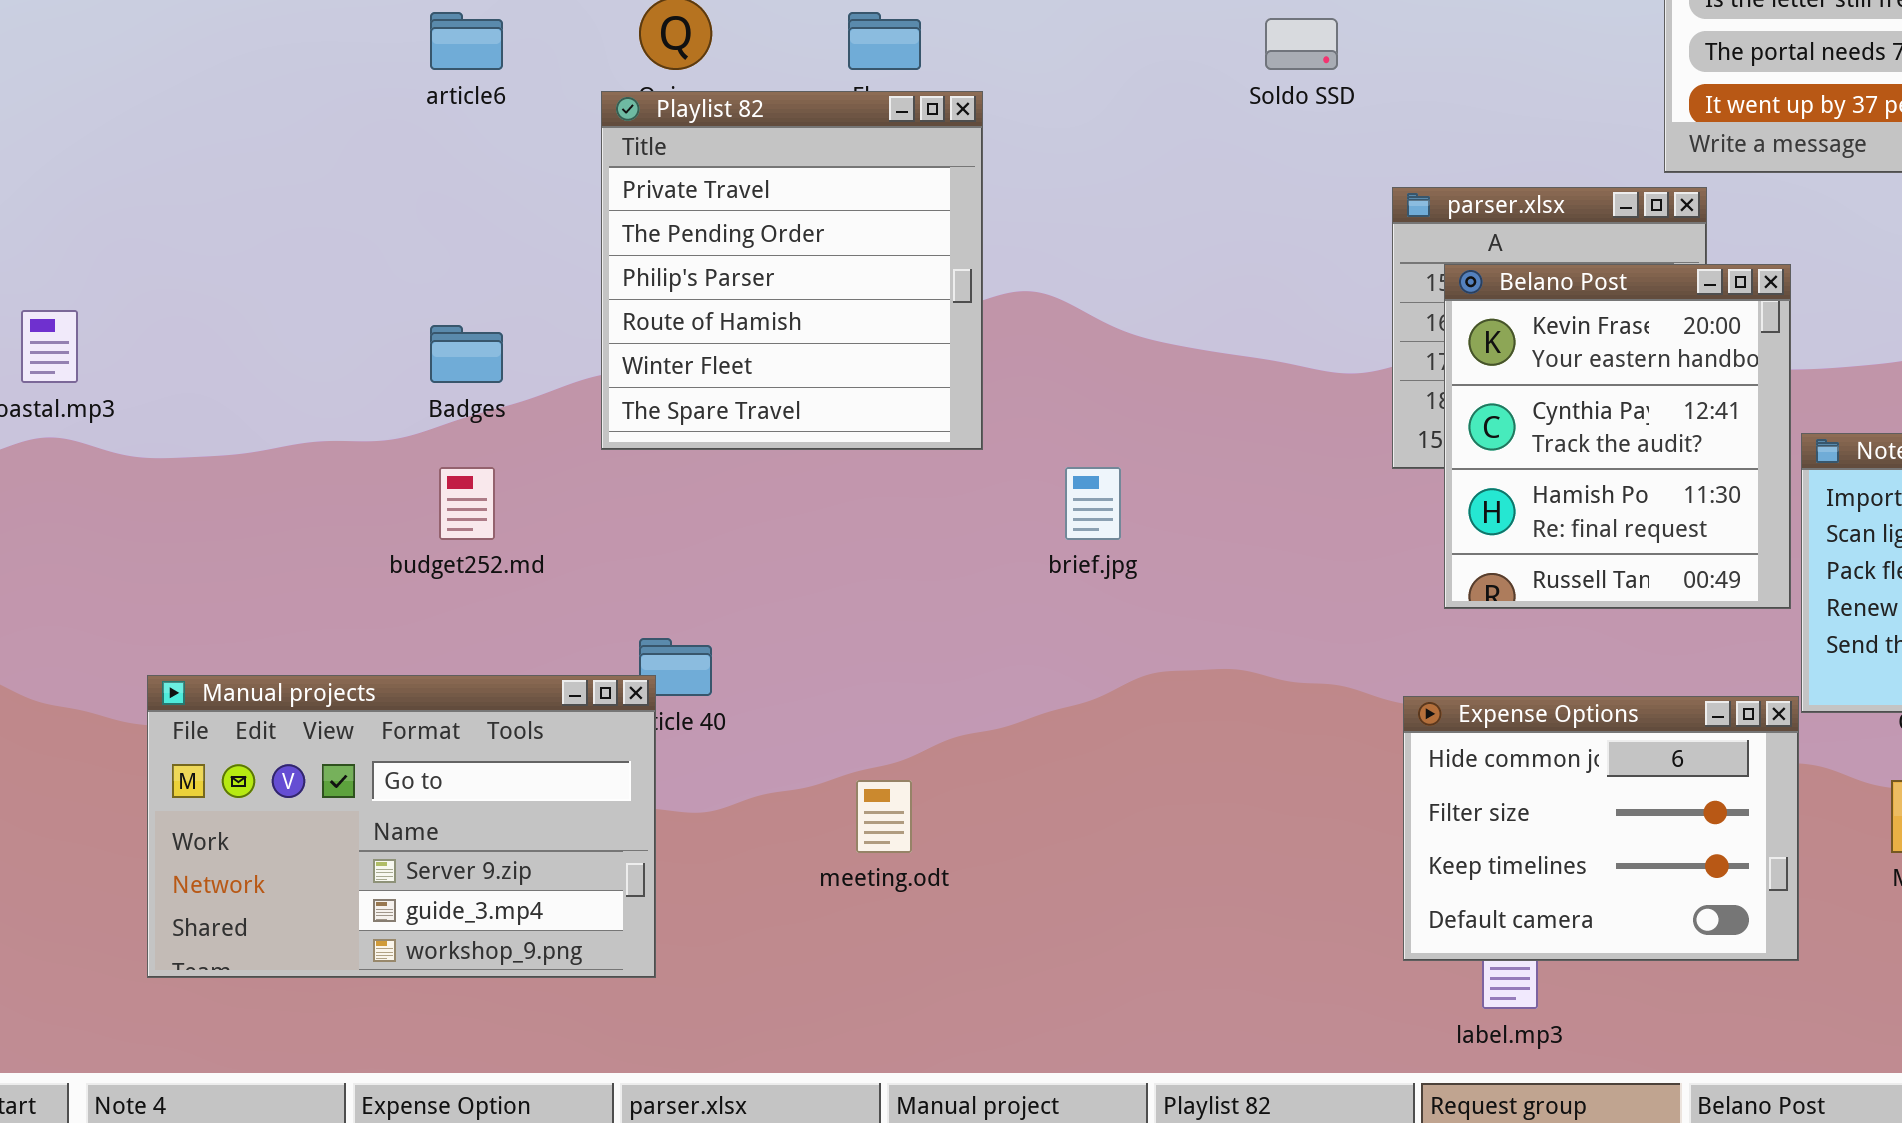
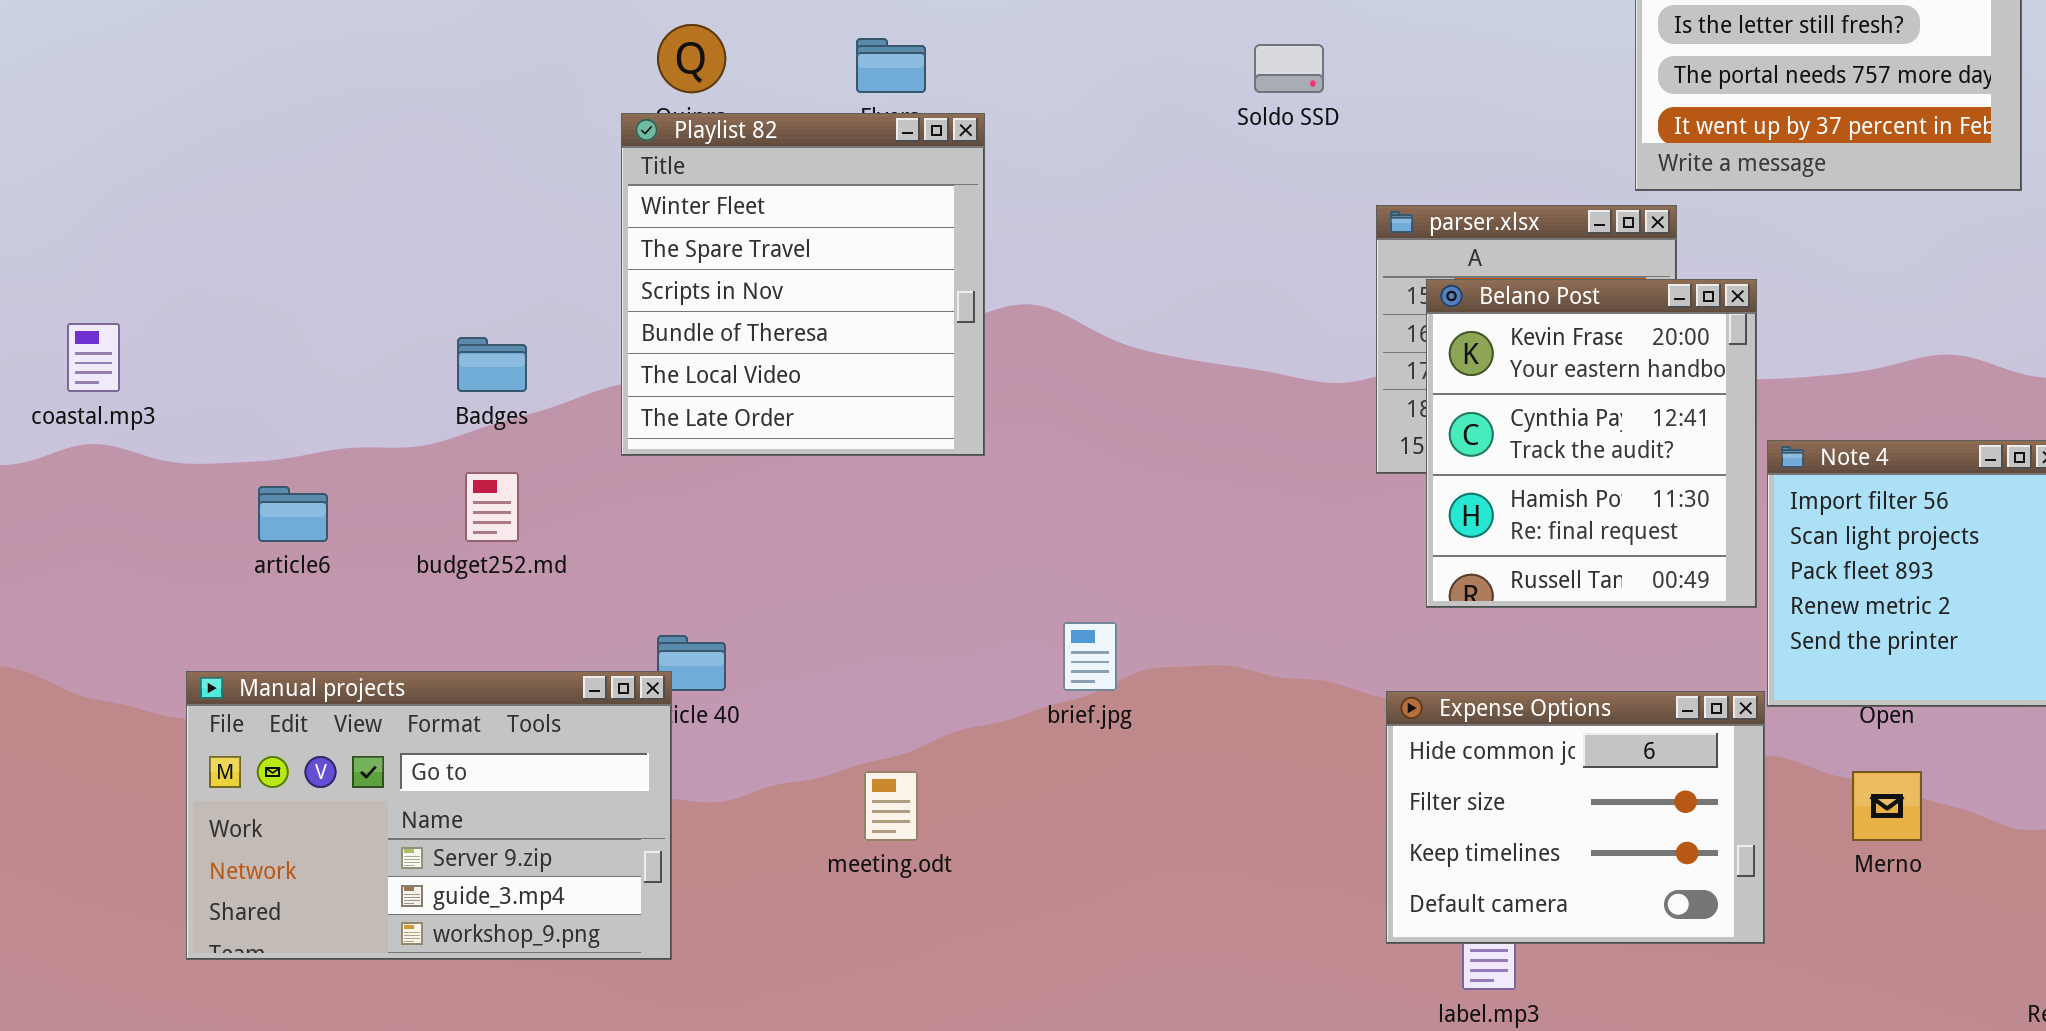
article6: [430,12,503,70] -> [258,486,328,542], moved
Playlist 82: [601,91,983,450] -> [621,113,985,456], scrolled down 4 rows
brief.jpg: [1065,467,1121,540] -> [1063,622,1117,691], moved

